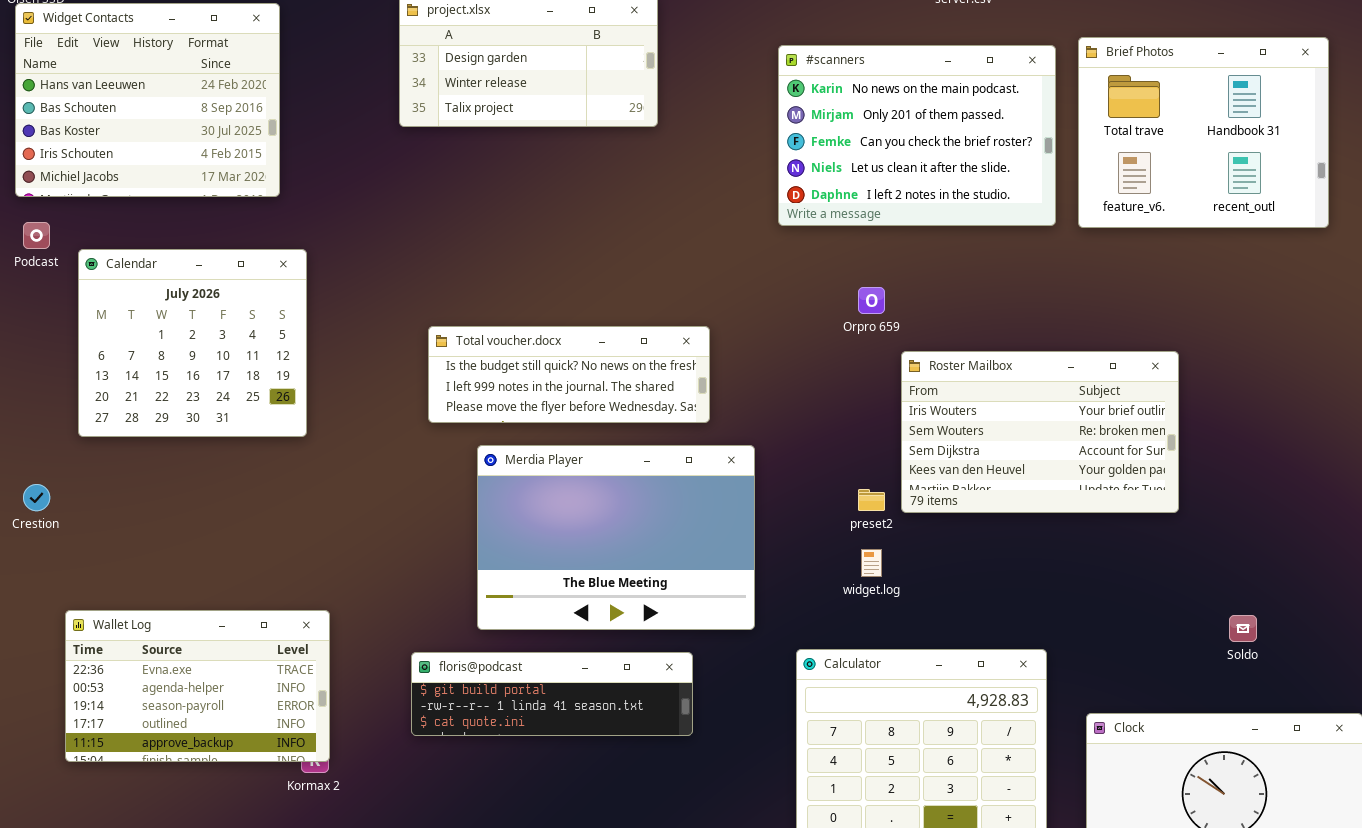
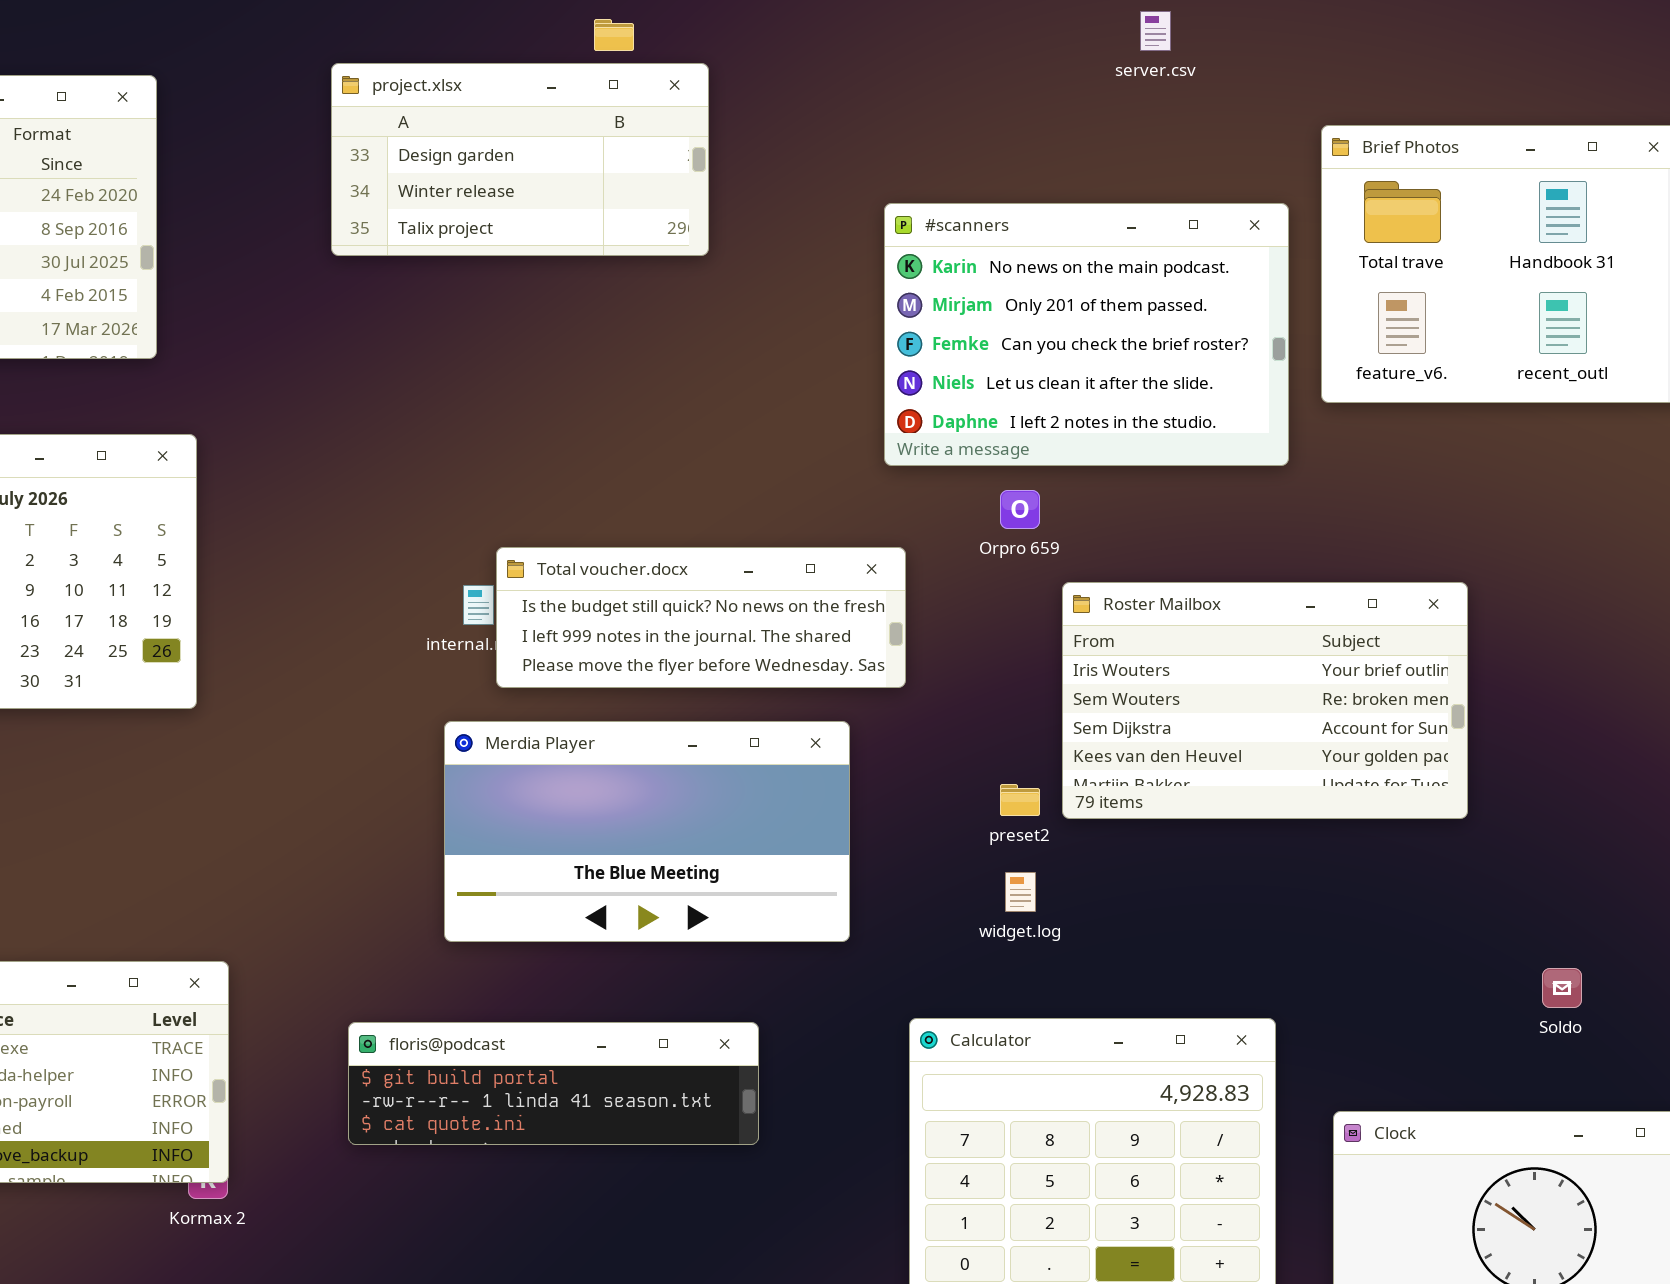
#scanners: [778,45,1056,226] -> [884,203,1289,466], moved
Total voucher.docx: [428,326,710,423] -> [496,547,906,688], moved
Merdia Player: [477,445,755,630] -> [444,721,850,942], resized

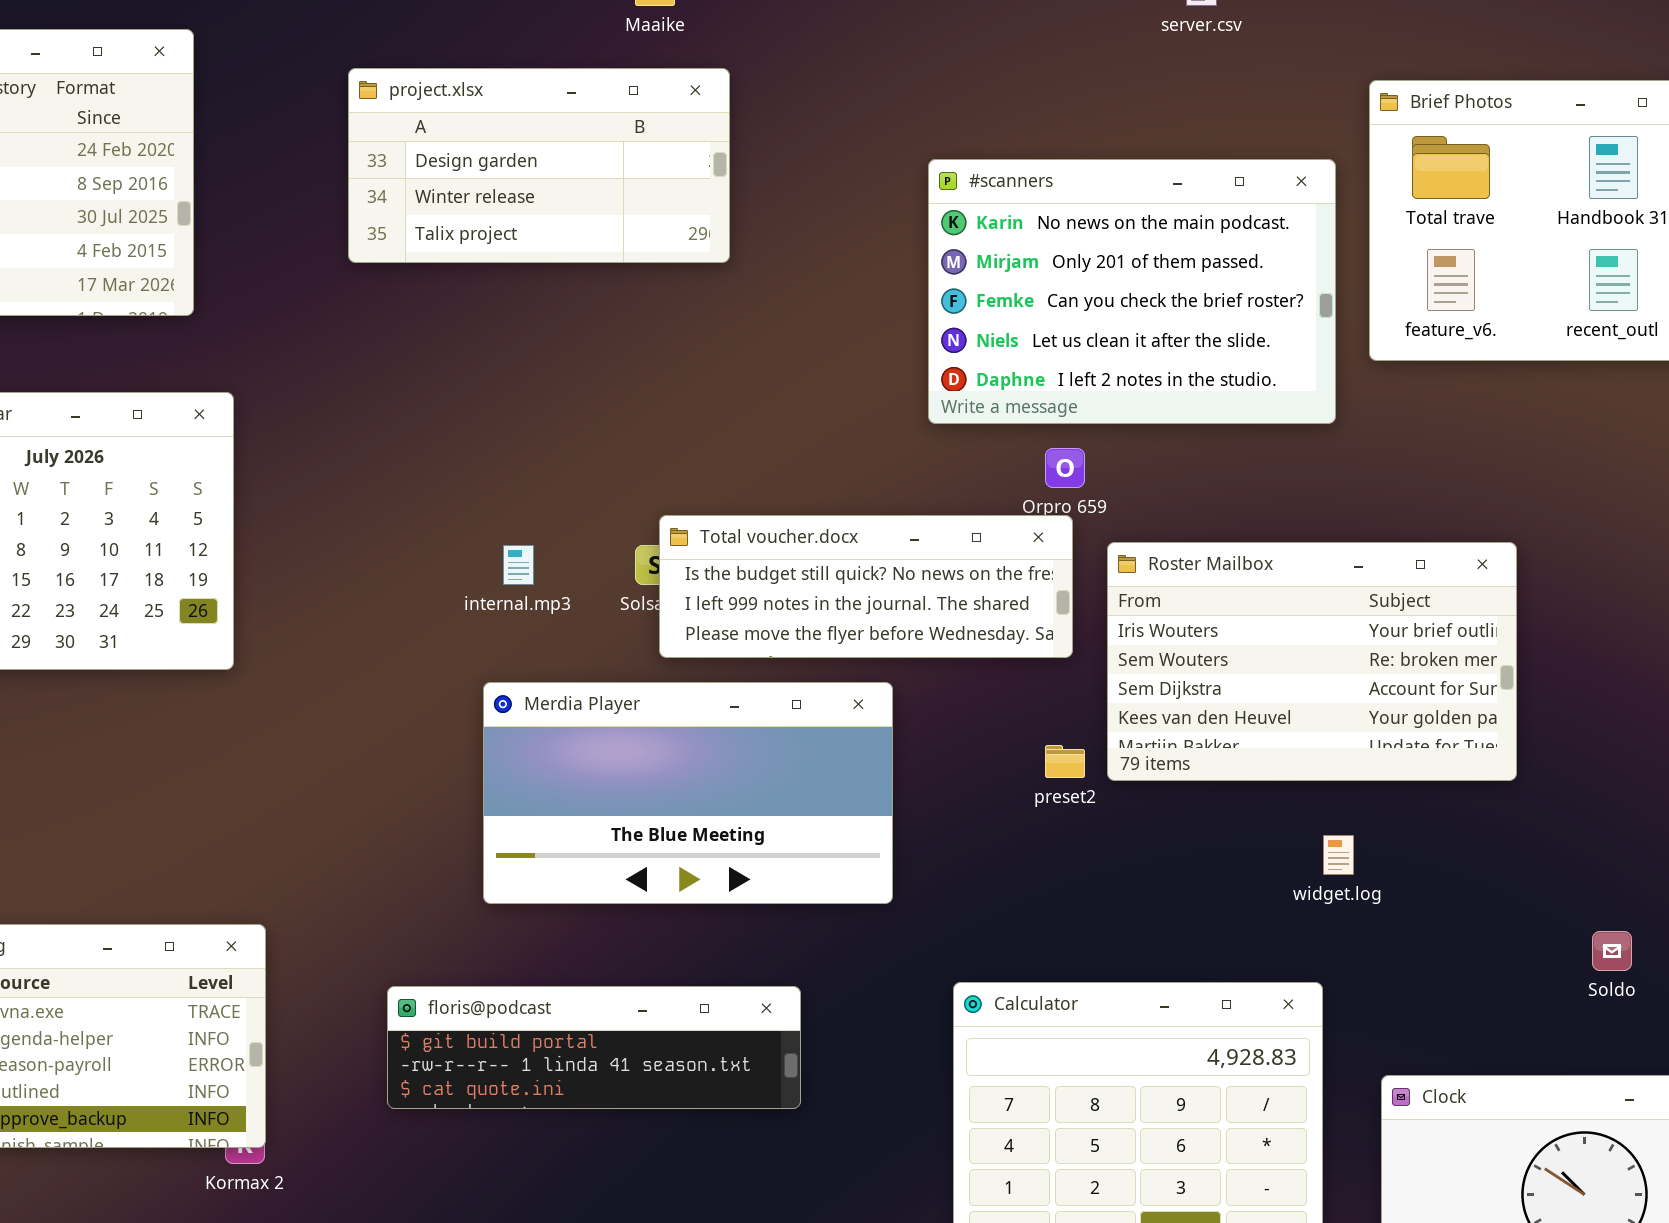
project.xlsx: [331,63,709,256] -> [348,68,730,263], moved
Total voucher.docx: [496,547,906,688] -> [659,515,1073,658], moved
widget.log: [1005,872,1036,912] -> [1323,835,1354,875], moved

